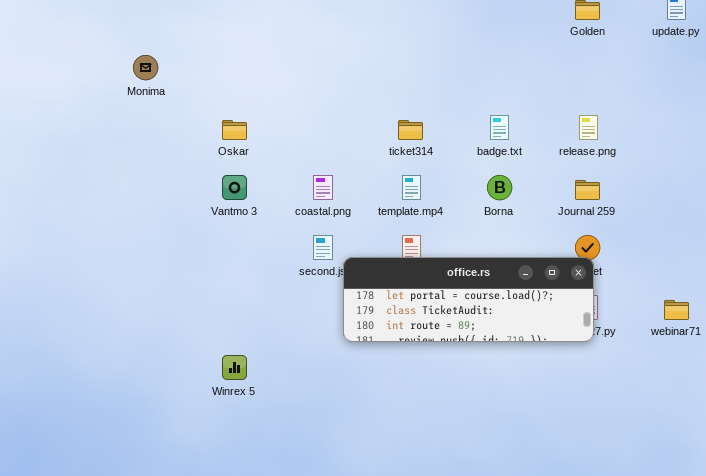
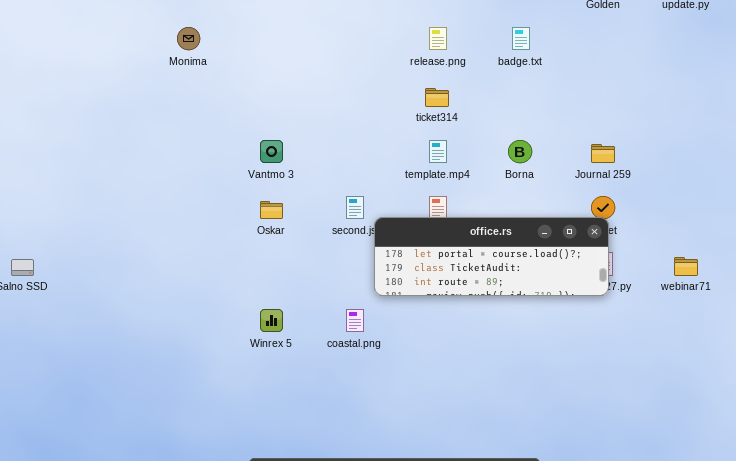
badge.txt: [490,115,509,140] -> [512,27,530,50], moved
release.png: [579,115,598,140] -> [429,27,447,50], moved
Oskar: [222,120,247,140] -> [260,201,283,219], moved
coastal.png: [313,175,333,200] -> [346,309,364,332], moved

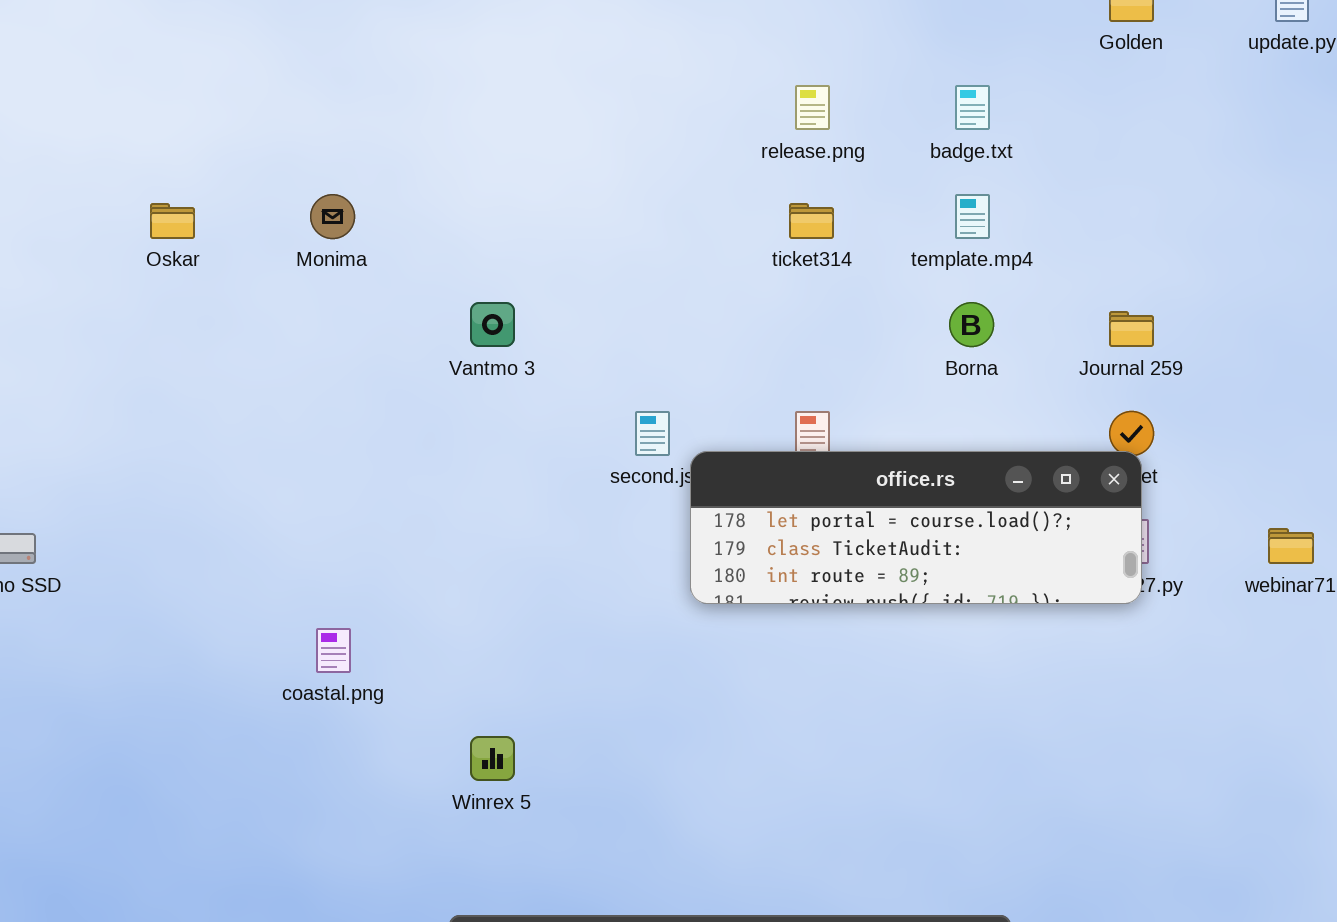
Monima: [177,27,200,50] -> [310,194,355,239], moved
template.mp4: [429,140,447,163] -> [955,194,990,239], moved
Oskar: [260,201,283,219] -> [150,203,195,239], moved
Winrex 5: [260,309,283,332] -> [470,736,515,781], moved
coastal.png: [346,309,364,332] -> [316,628,351,673], moved

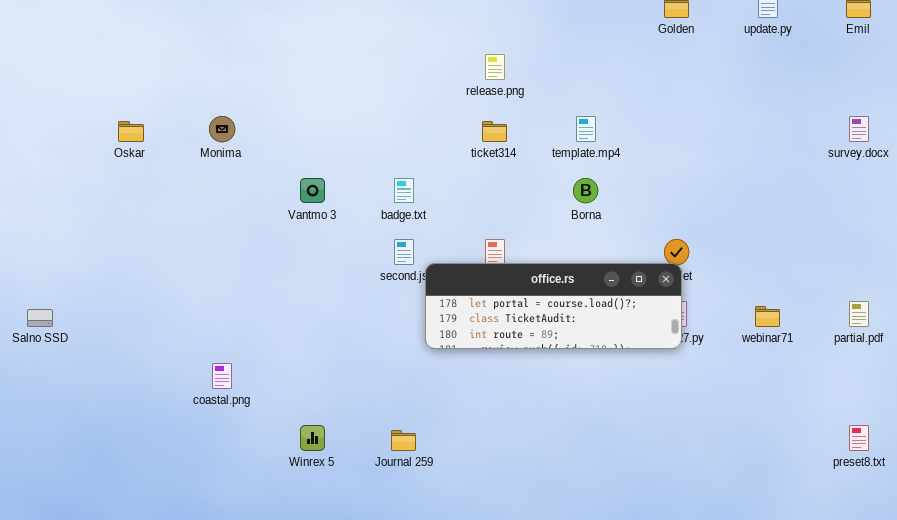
badge.txt: [955,85,990,130] -> [394,178,414,203], moved
Journal 259: [1109,311,1154,347] -> [391,430,416,451], moved

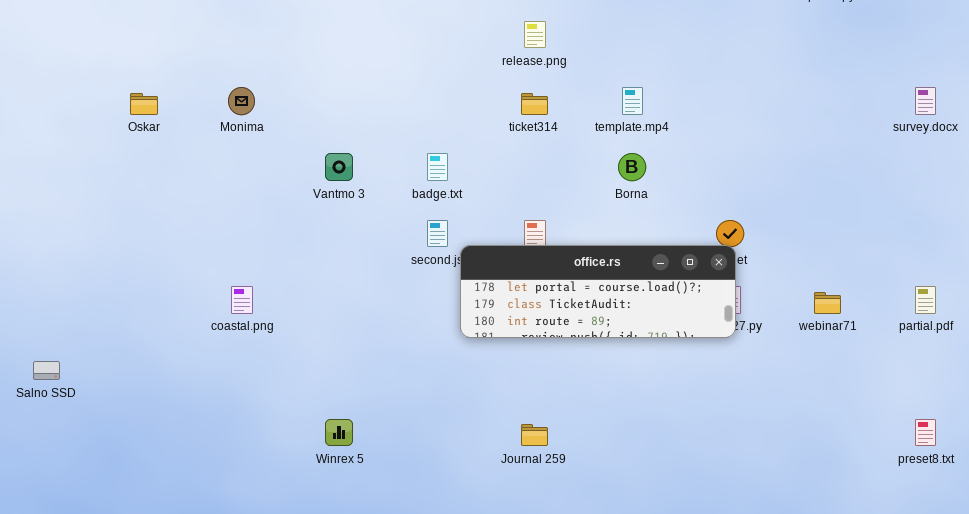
Salno SSD: [27,309,53,327] -> [33,361,60,380], moved
coastal.png: [212,363,232,389] -> [231,286,253,314], moved
Journal 259: [391,430,416,451] -> [521,424,548,446], moved

